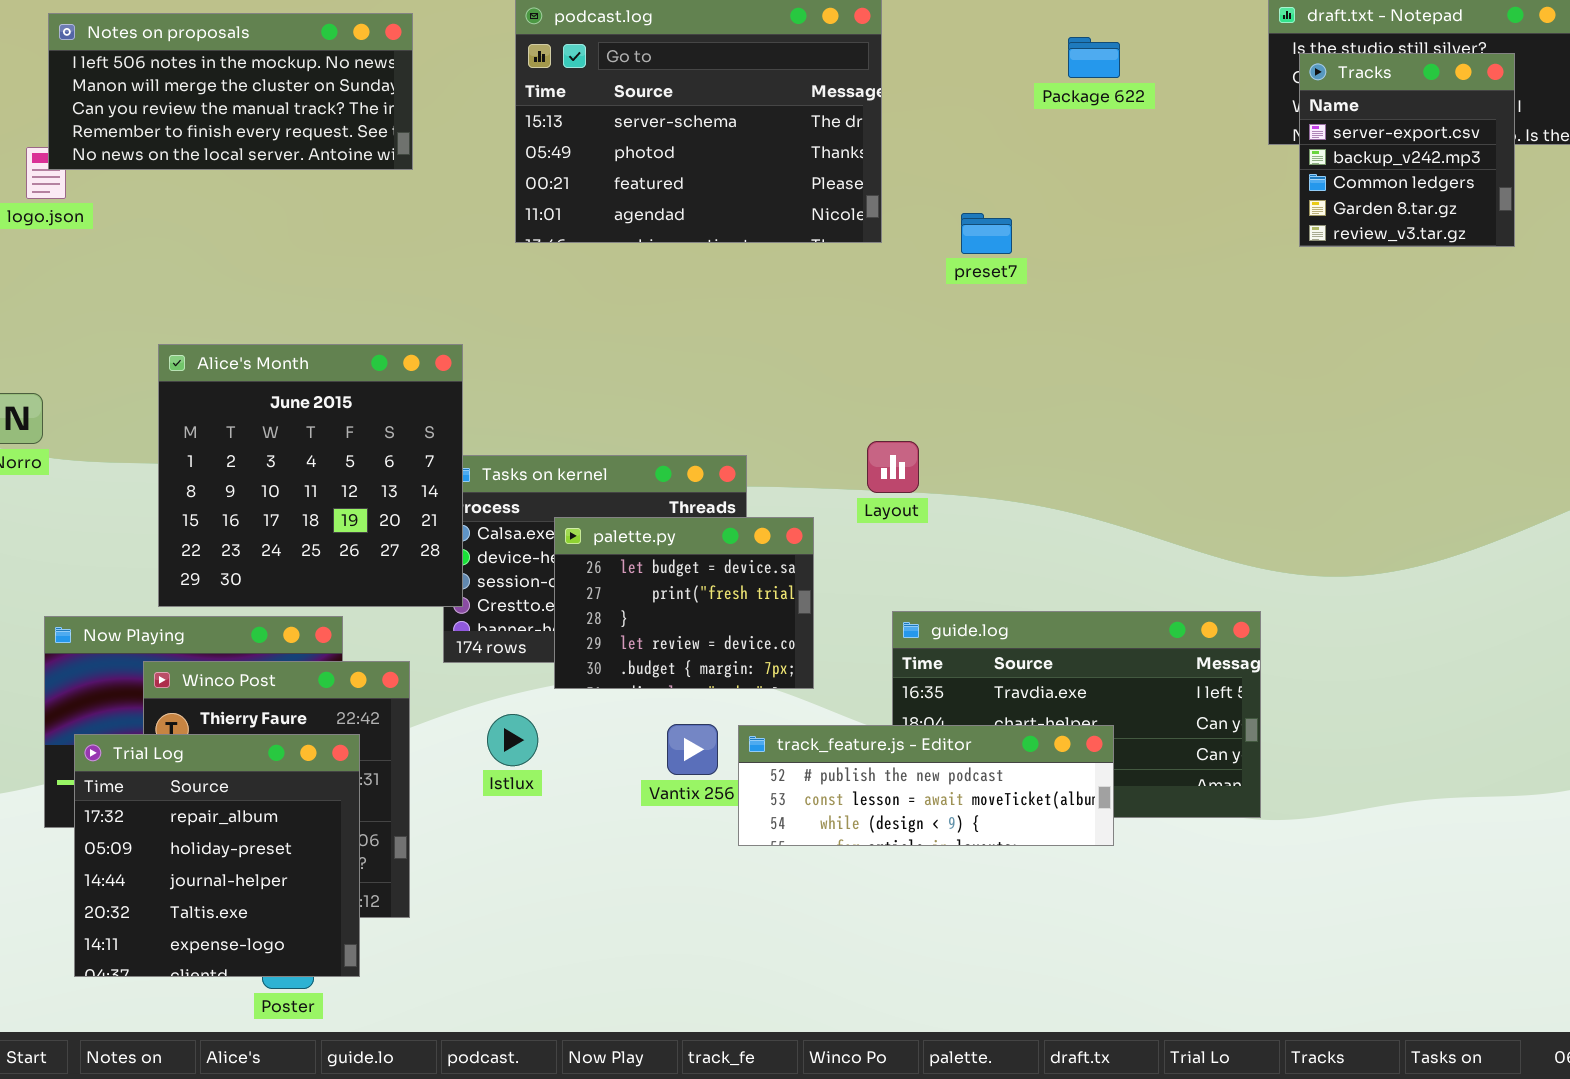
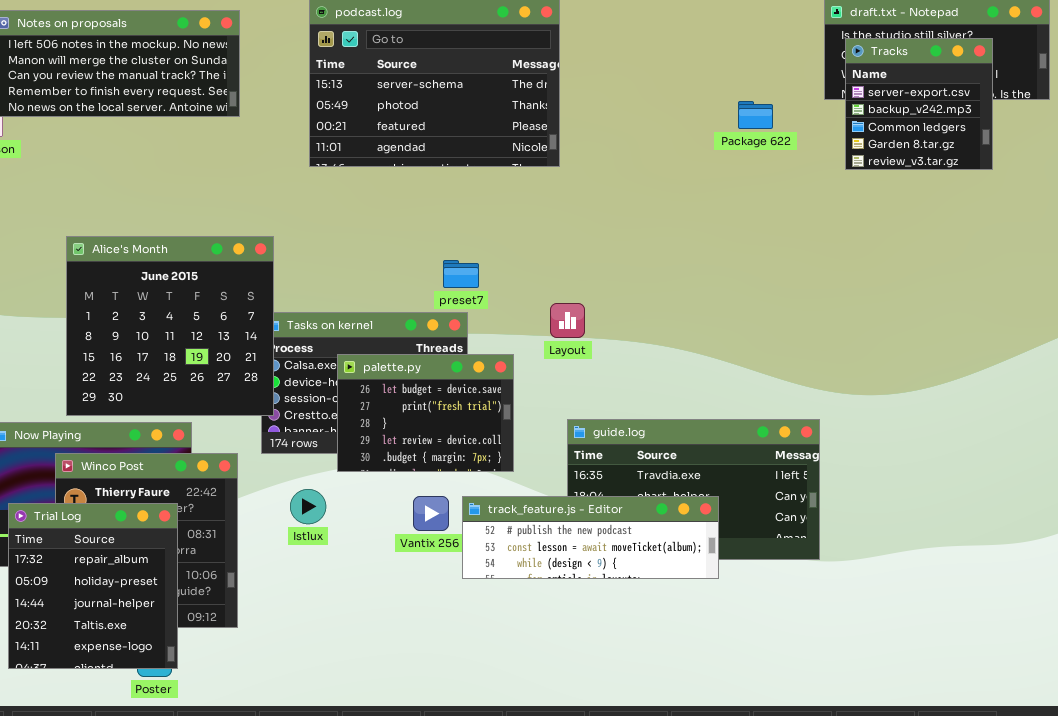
Package 622: [1068,37,1120,78] -> [738,101,773,129], moved
preset7: [961,213,1012,254] -> [443,260,479,288], moved
Trial Log: [74,734,360,977] -> [8,503,178,669], resized

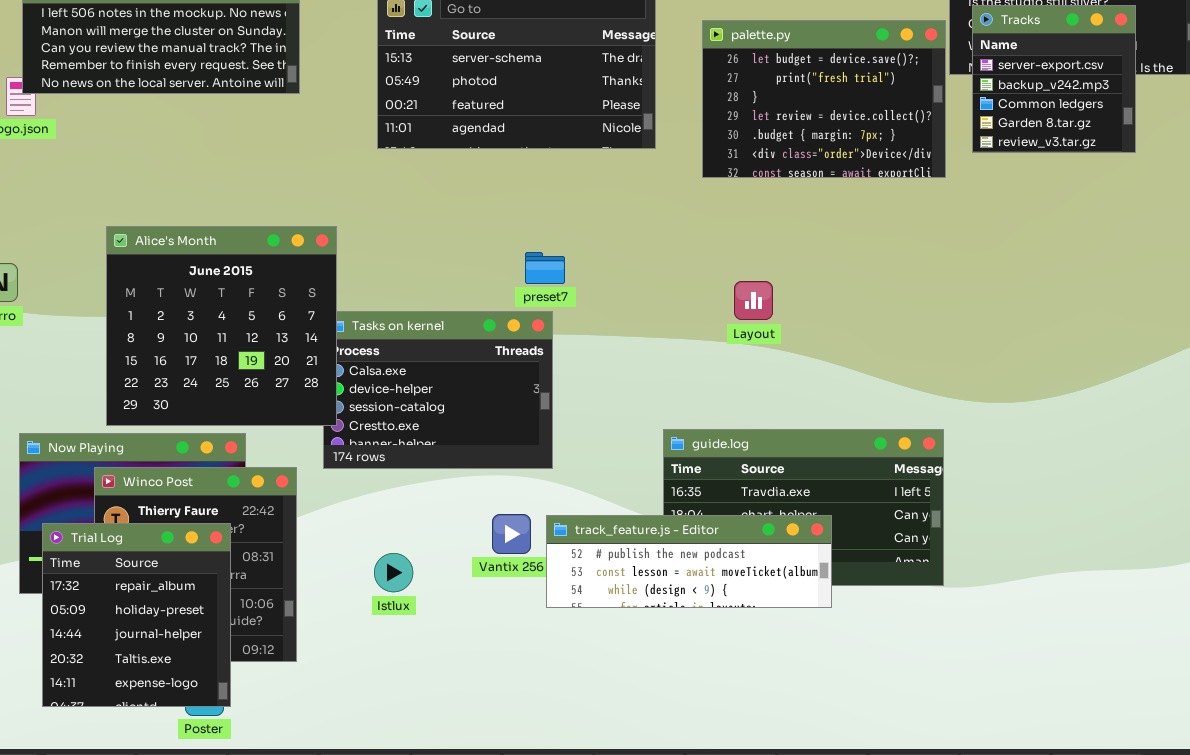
Layout: [550,303,585,338] -> [734,281,773,320], moved
palette.py: [337,354,514,472] -> [702,20,946,178], moved, resized
Istlux: [290,489,326,524] -> [374,553,413,592], moved

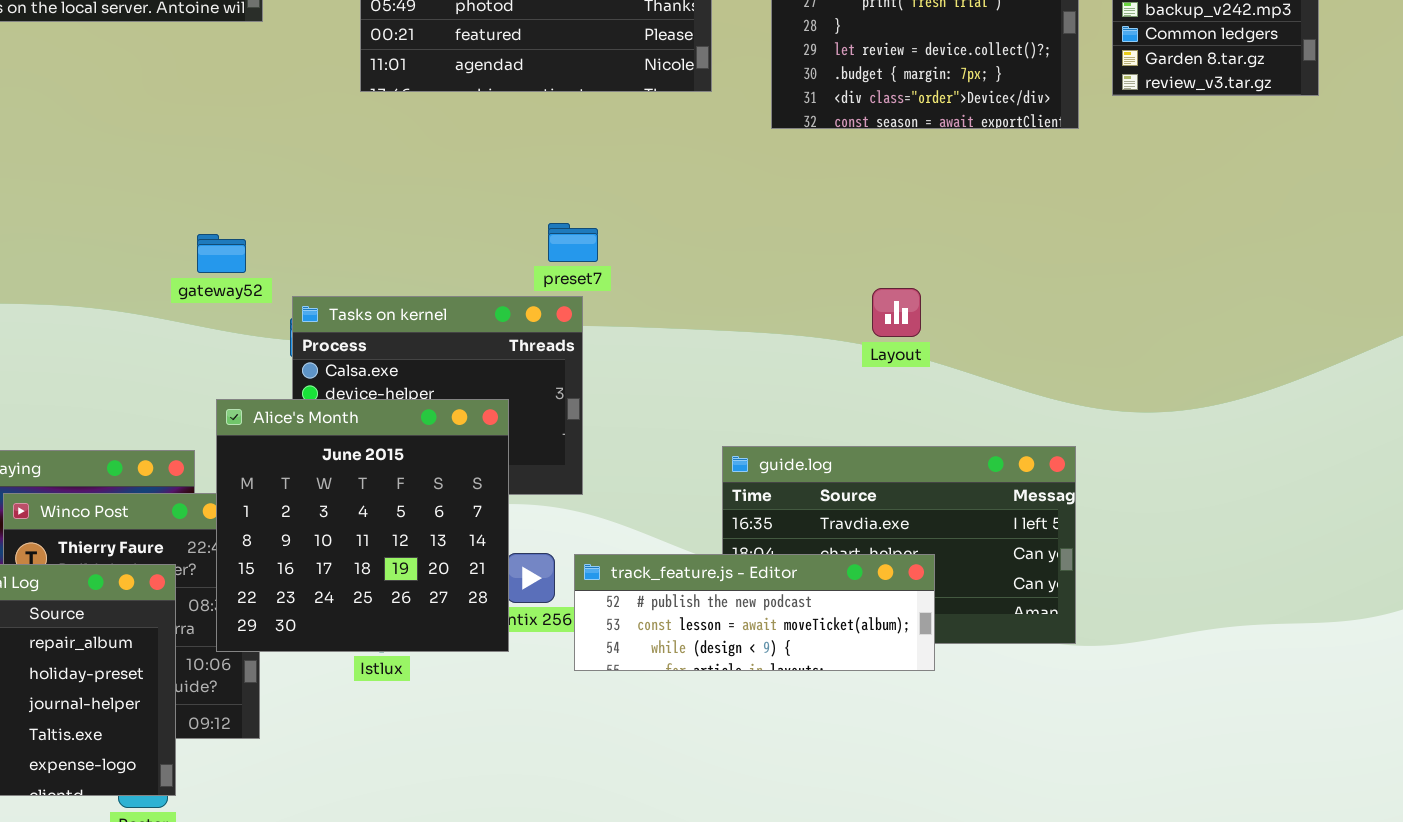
Alice's Month: [106,226,337,426] -> [216,399,509,652], moved
Layout: [734,281,773,320] -> [872,288,921,337], moved

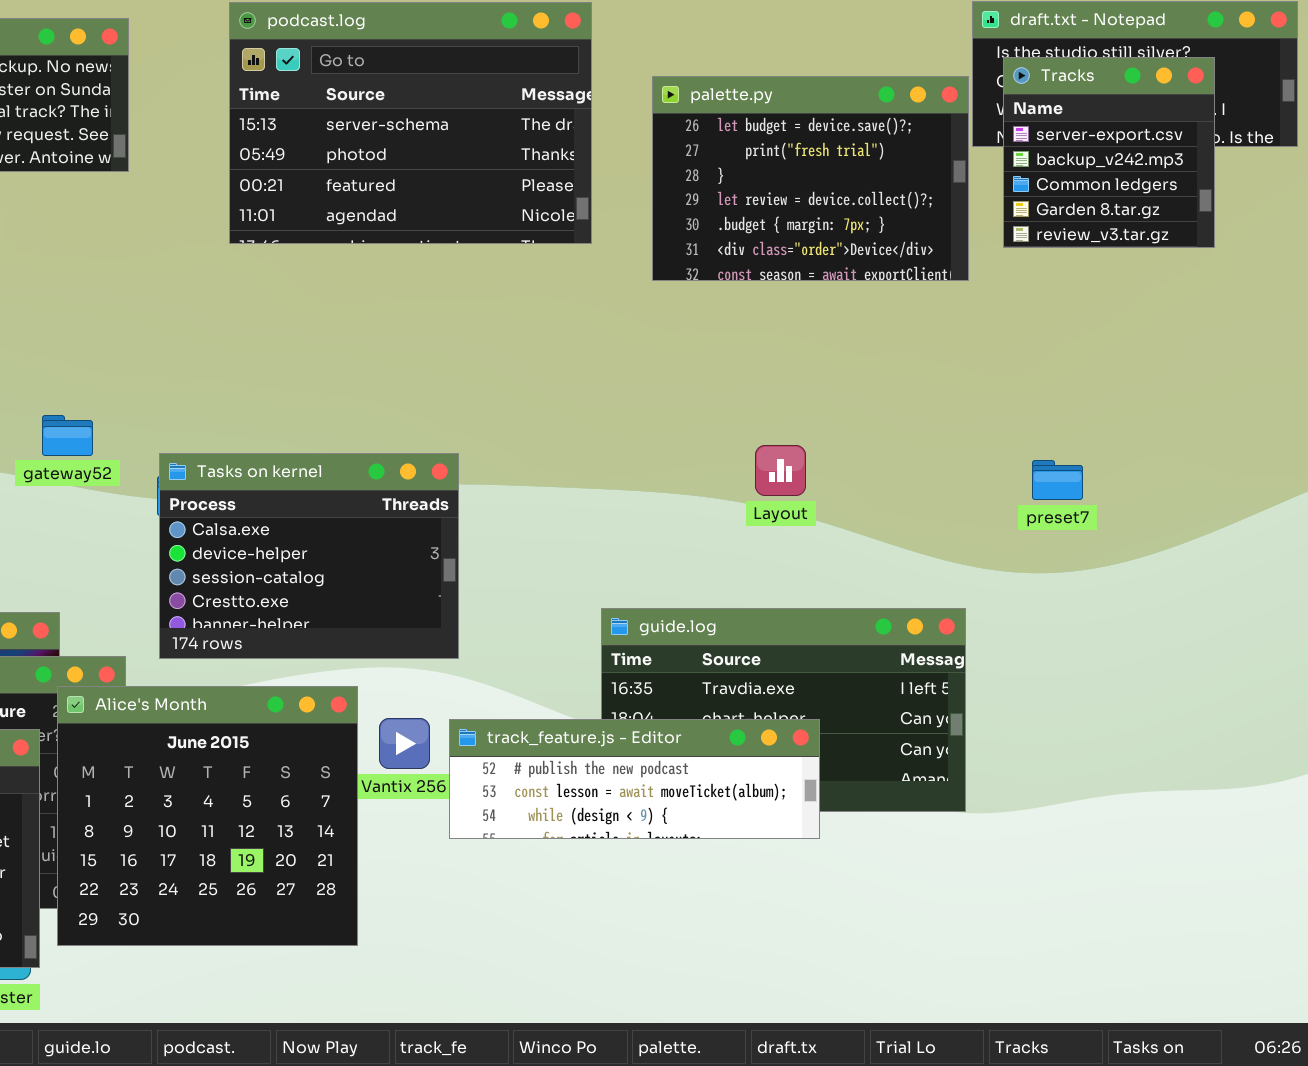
preset7: [548,223,598,262] -> [1032,460,1083,500], moved
gateway52: [197,234,246,273] -> [42,415,93,456], moved
Alice's Month: [216,399,509,652] -> [57,686,358,946], moved

